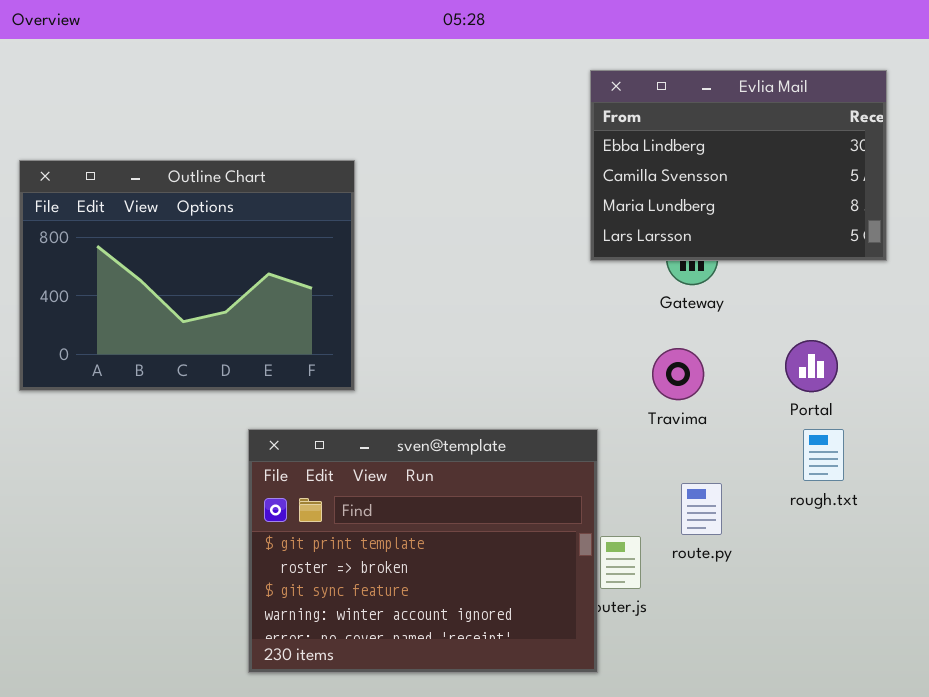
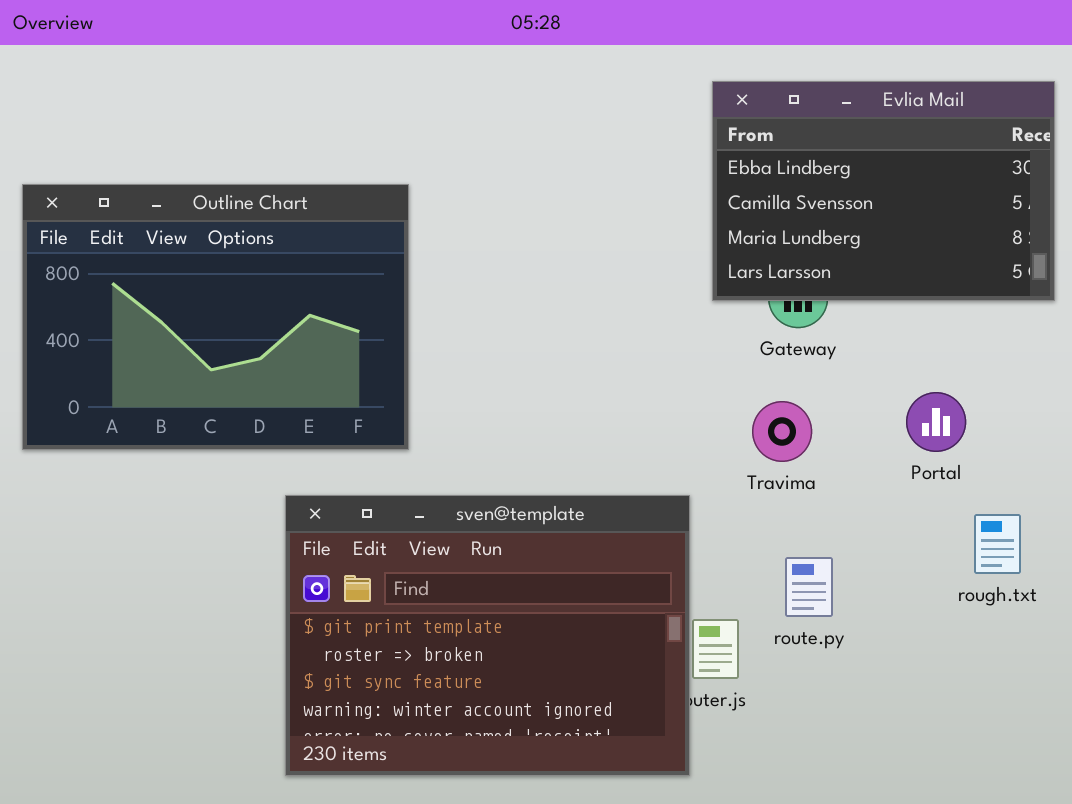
Evlia Mail: [590,70,887,261] -> [712,81,1055,301], moved
rough.txt: [803,429,844,481] -> [974,514,1021,574], moved

